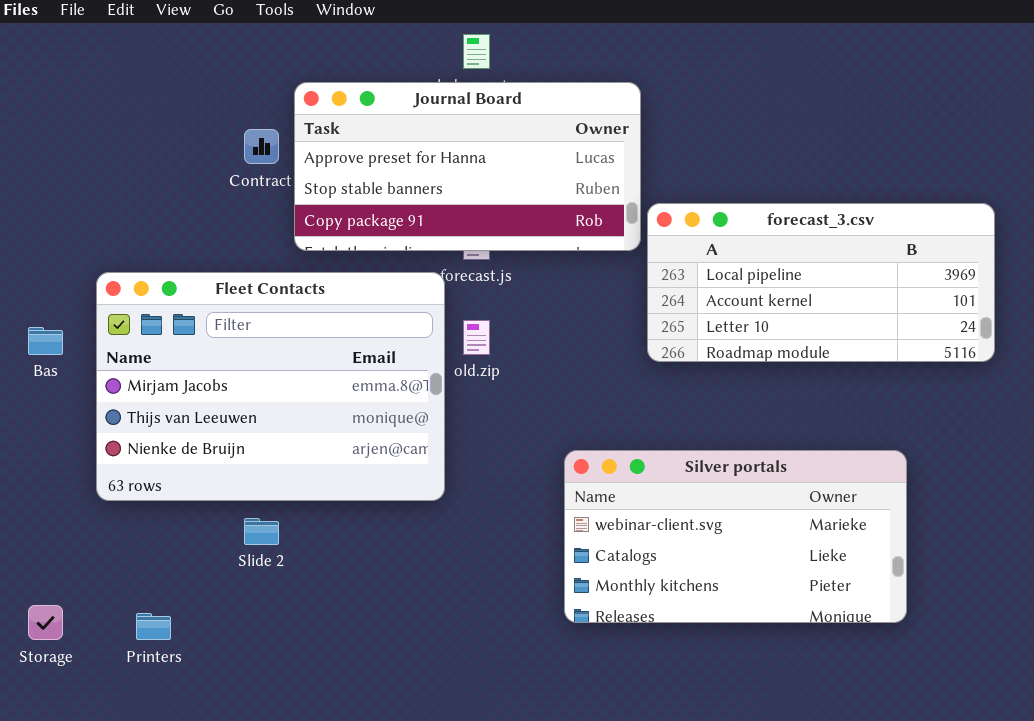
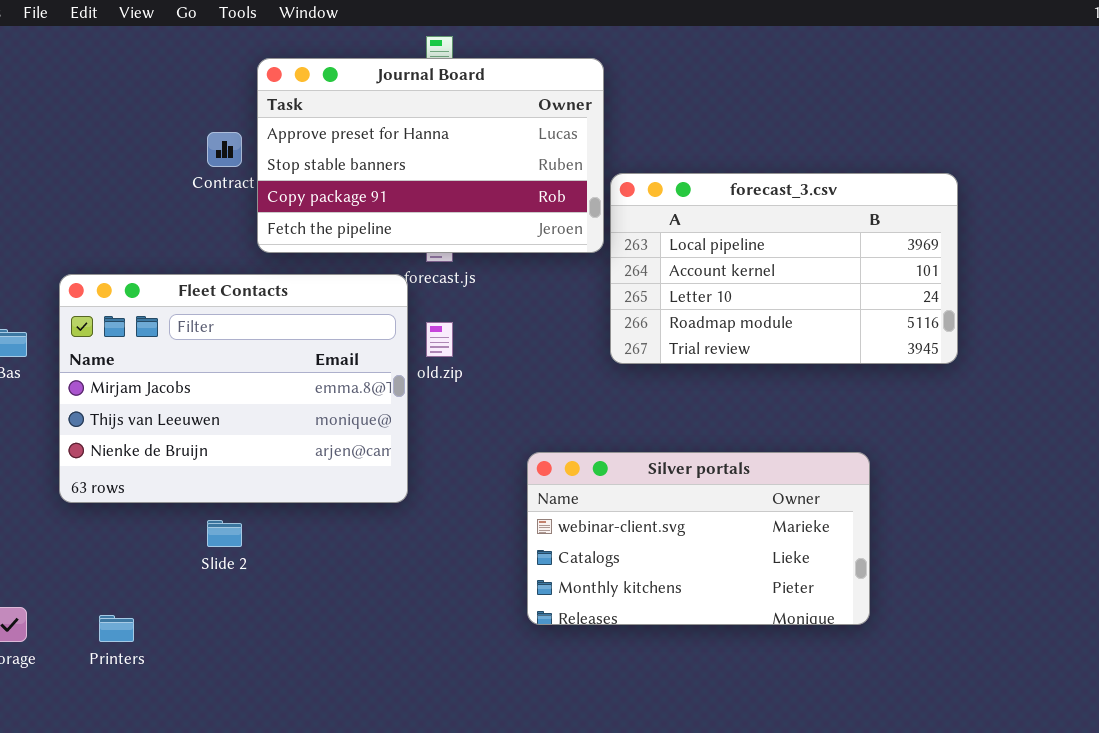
Journal Board: [294,82,641,251] -> [257,58,604,253], resized
forecast_3.csv: [647,203,995,362] -> [610,173,958,364], resized

